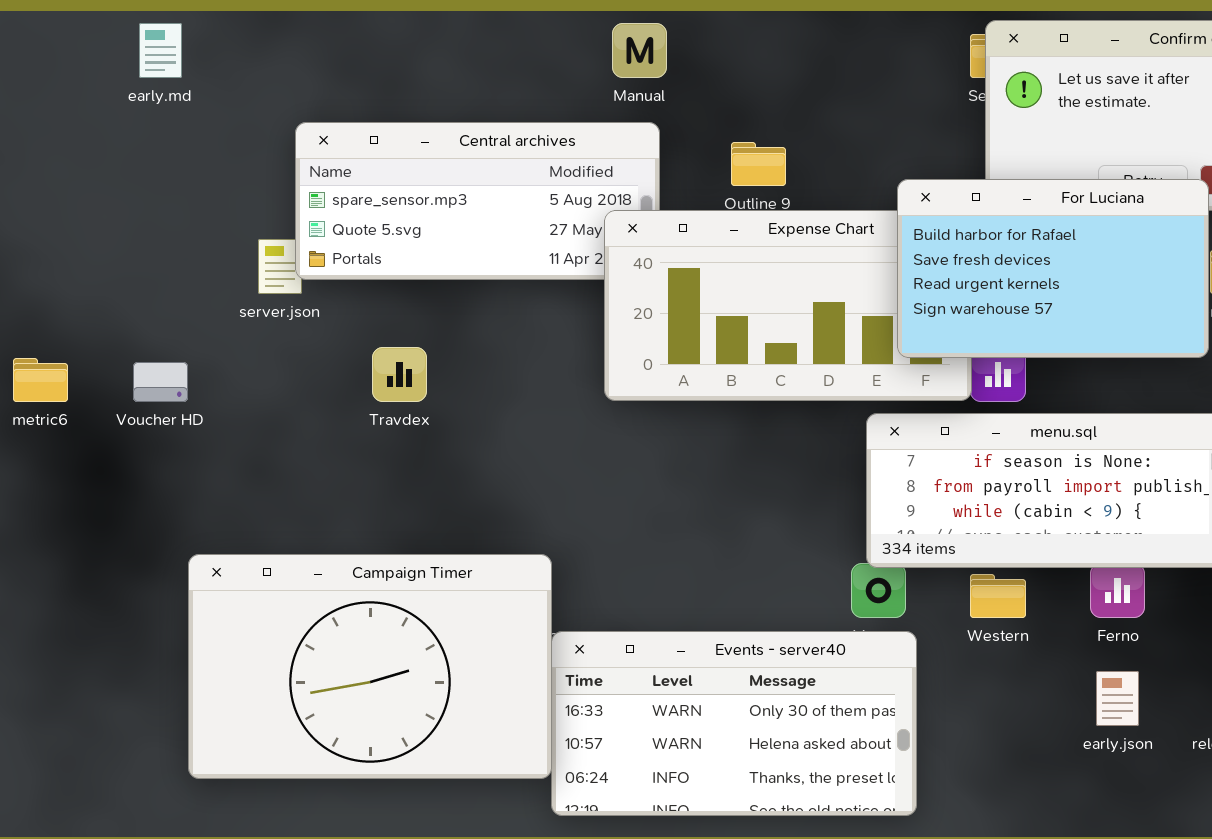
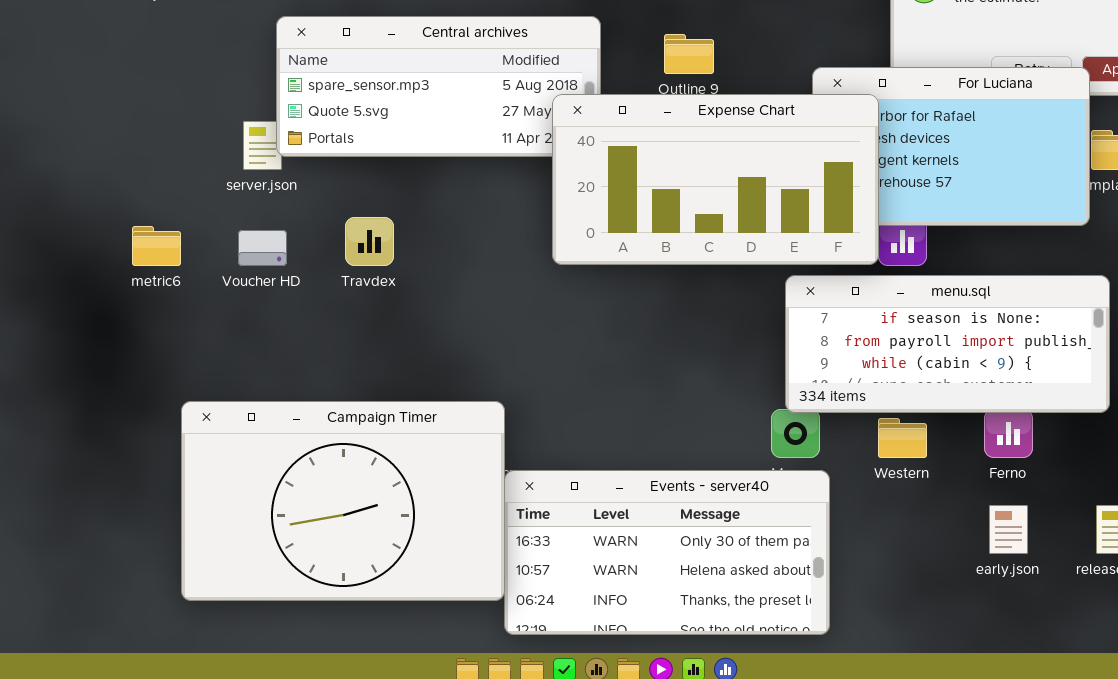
Expense Chart: [604,210,972,401] -> [552,94,879,265], raised
metric6: [13,358,68,402] -> [132,226,181,266], moved
Voucher HD: [133,362,188,402] -> [238,230,287,266], moved

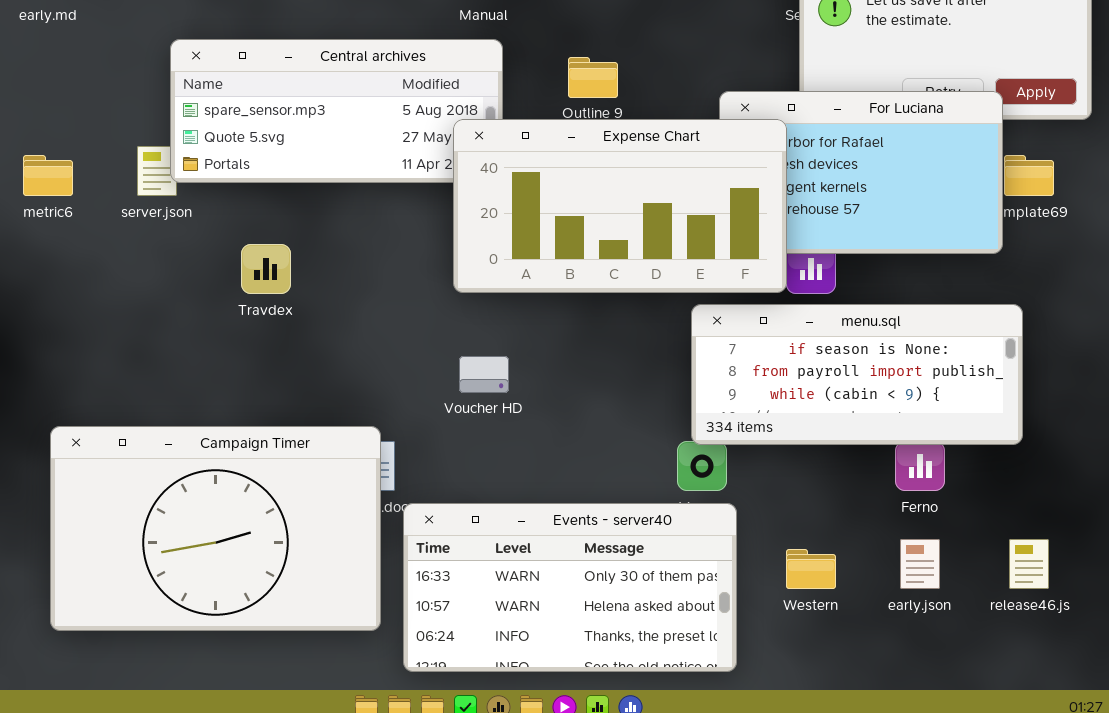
metric6: [132,226,181,266] -> [23,155,73,196], moved
Voucher HD: [238,230,287,266] -> [459,356,509,393], moved
Campaign Timer: [181,401,505,601] -> [50,426,381,631], moved
Western: [878,418,927,458] -> [786,549,836,589], moved

